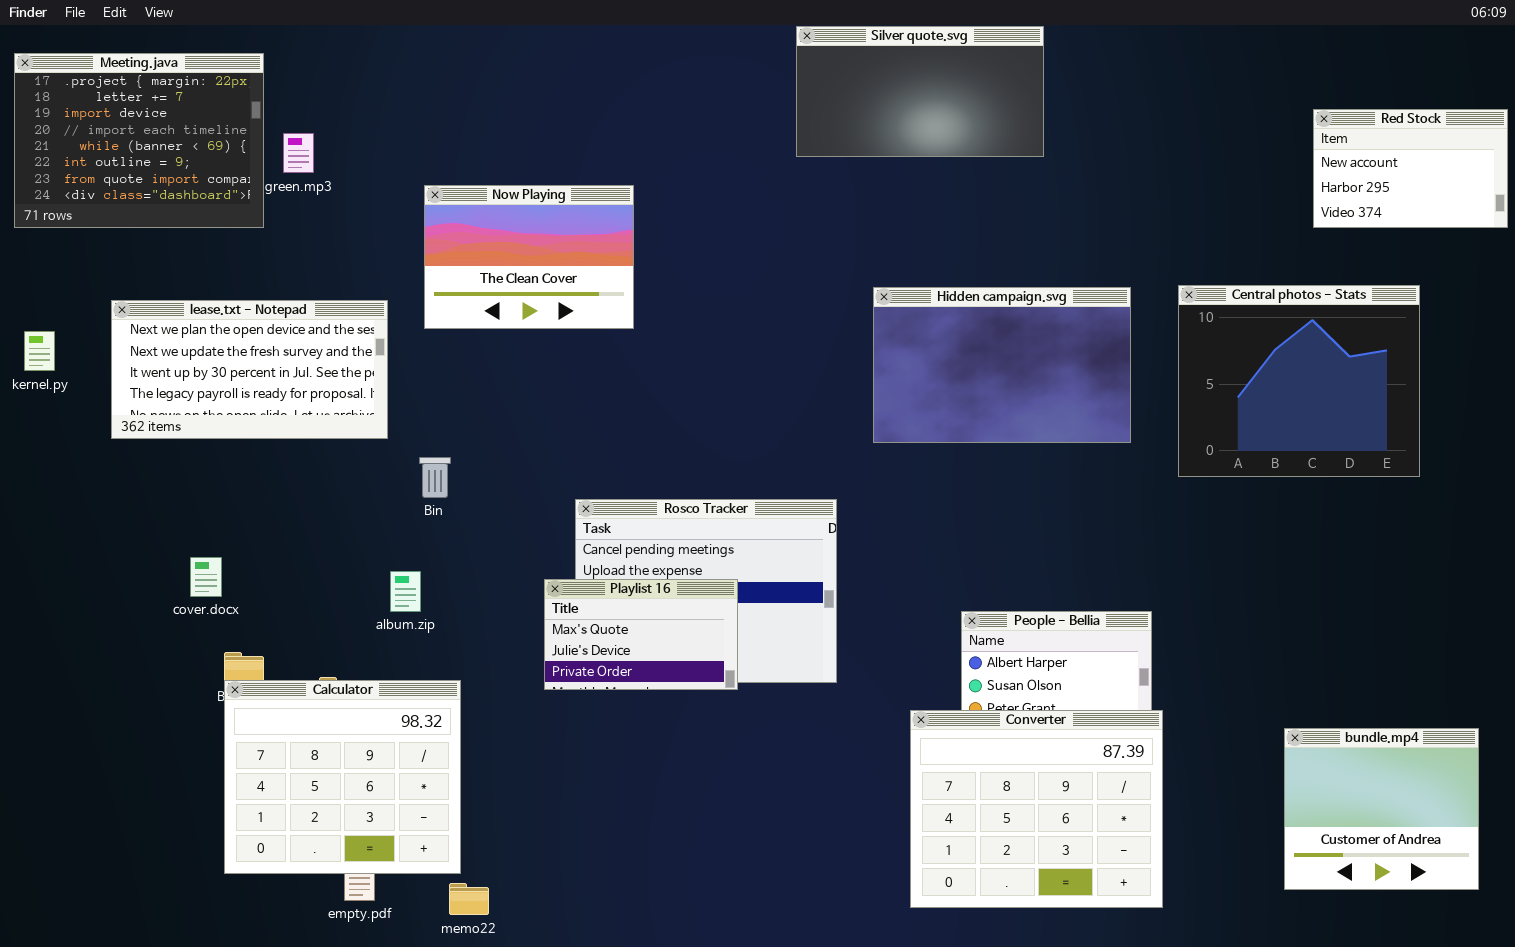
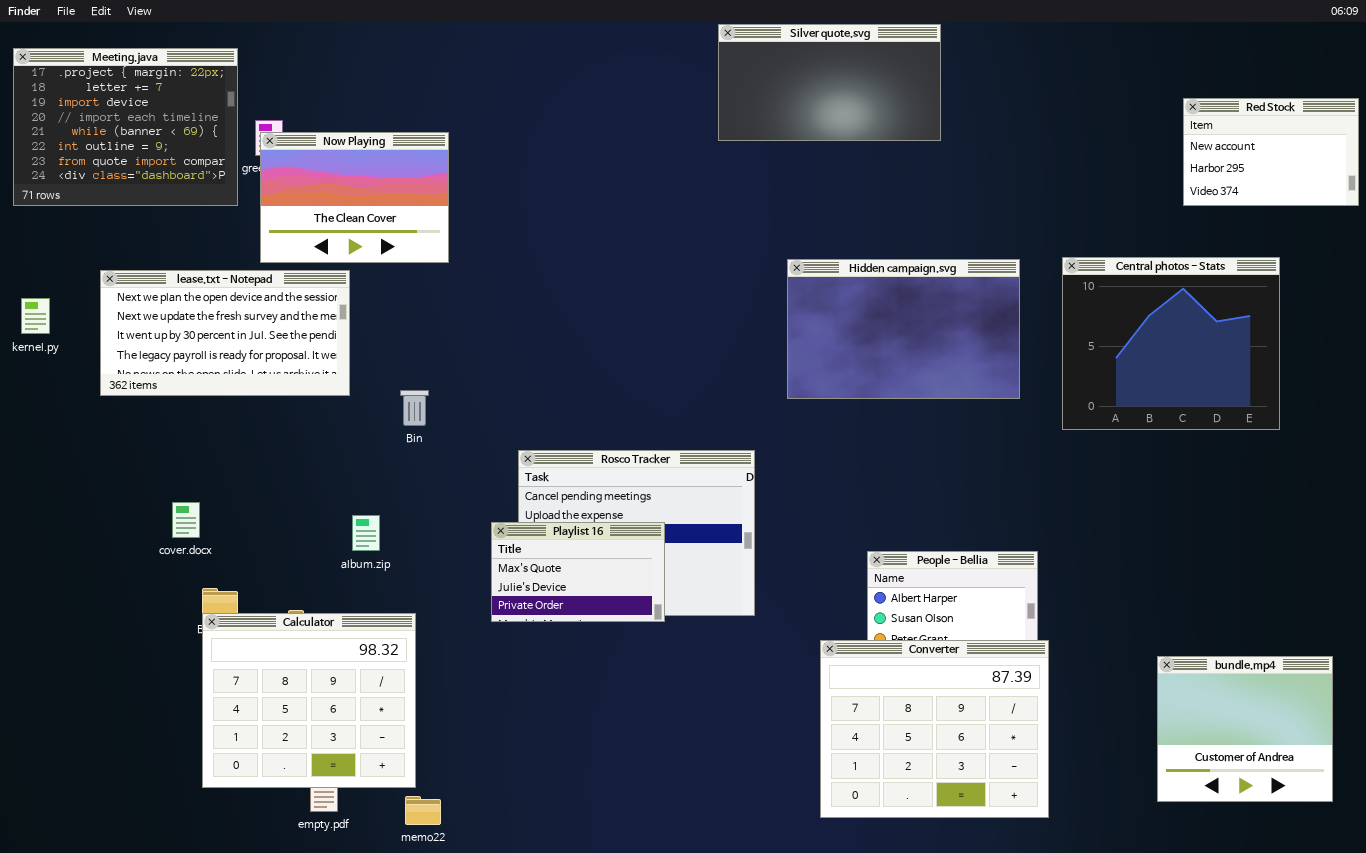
Now Playing: [424,185,634,329] -> [260,132,449,263], moved
Bin: [419,457,451,498] -> [400,390,429,426], moved

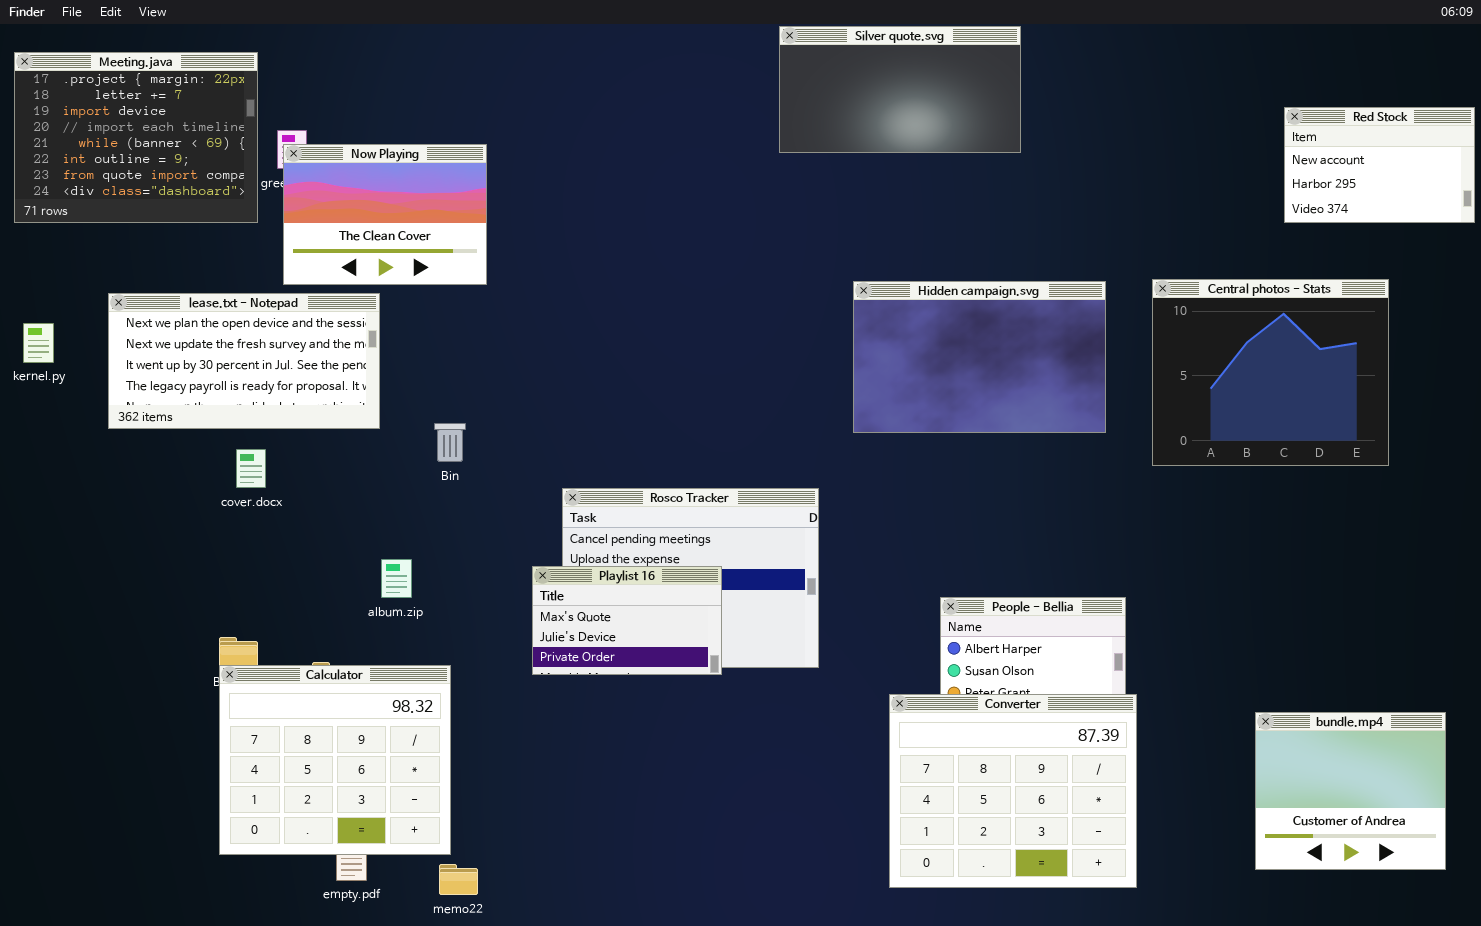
cover.docx: [172,502,200,538] -> [236,449,266,488], moved

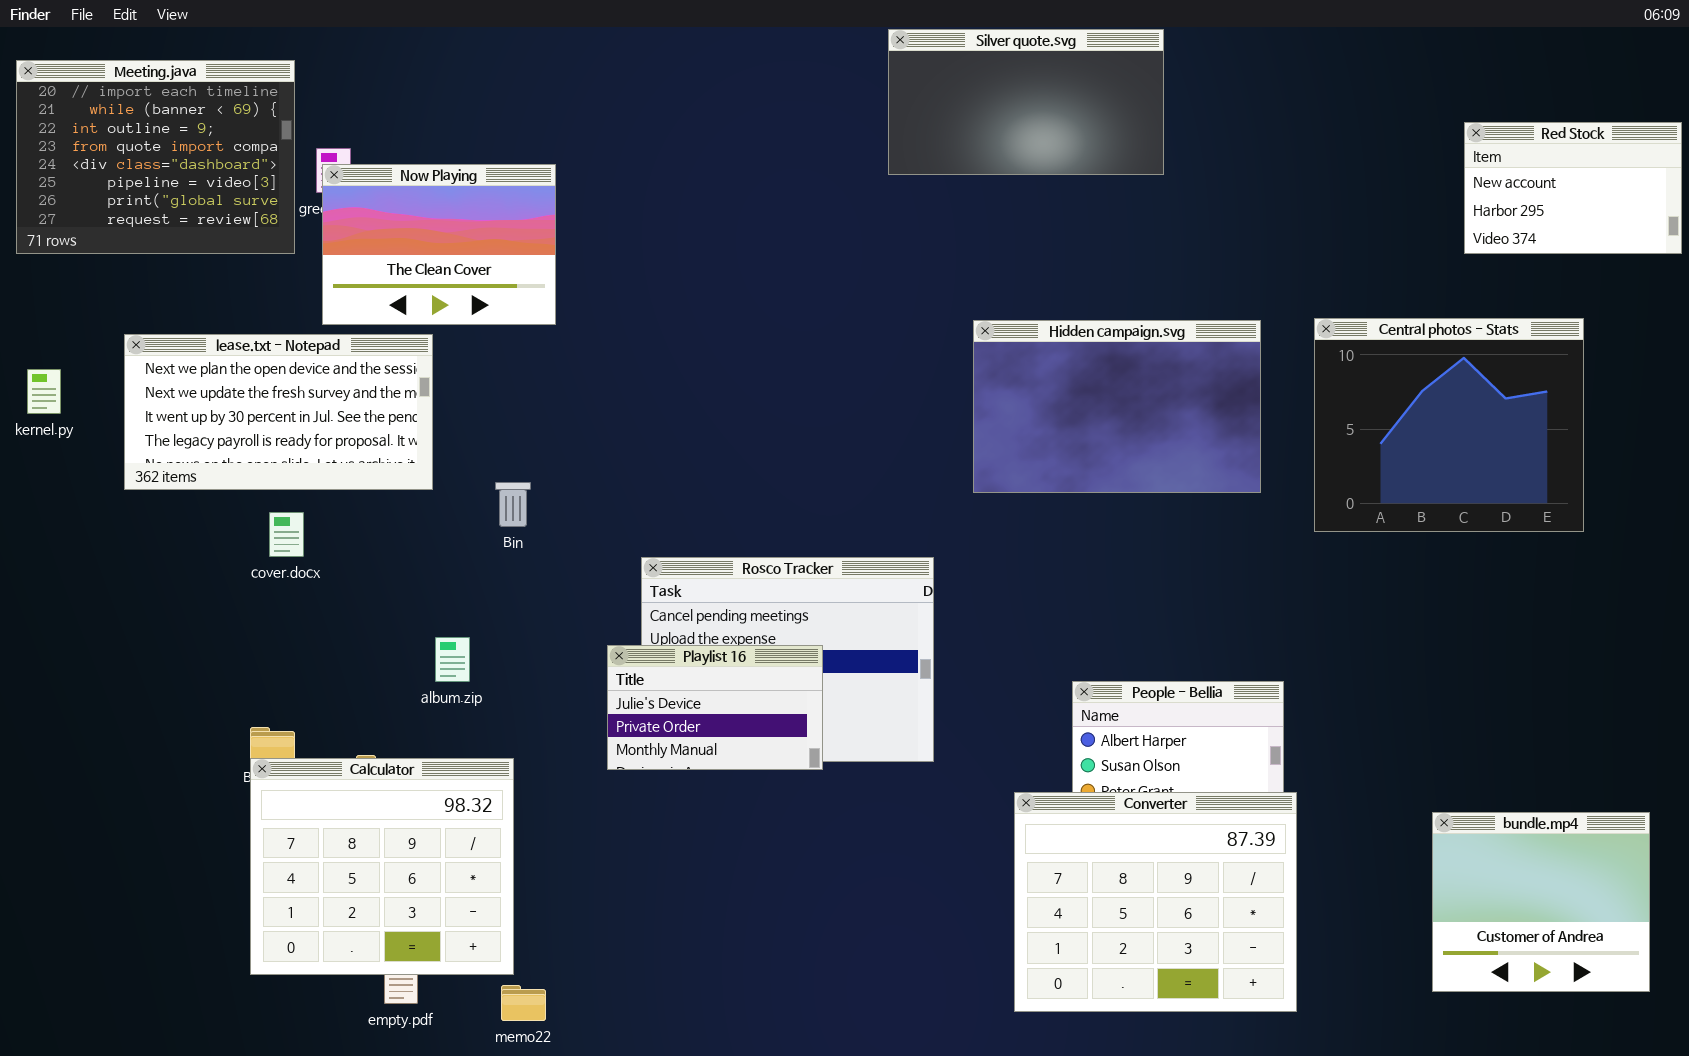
Meeting.java: [14,52,258,223] -> [16,60,295,254], scrolled down 3 rows
Playlist 16: [532,566,722,675] -> [607,645,823,770], scrolled down 1 row

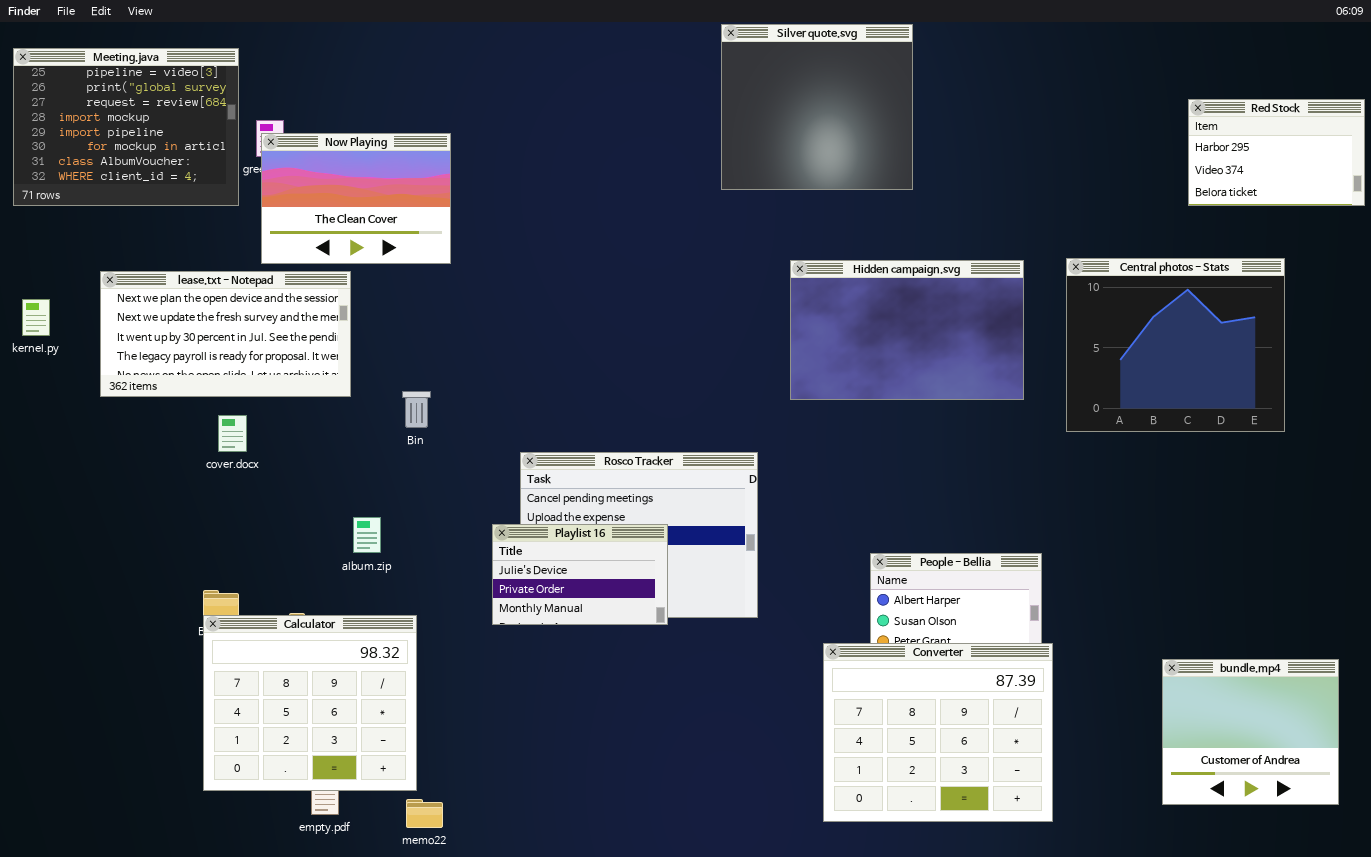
Silver quote.svg: [888,29,1164,175] -> [721,24,913,190], resized
Meeting.java: [16,60,295,254] -> [13,48,239,206], scrolled down 5 rows
Red Stock: [1464,122,1682,254] -> [1188,99,1365,206], scrolled down 1 row

